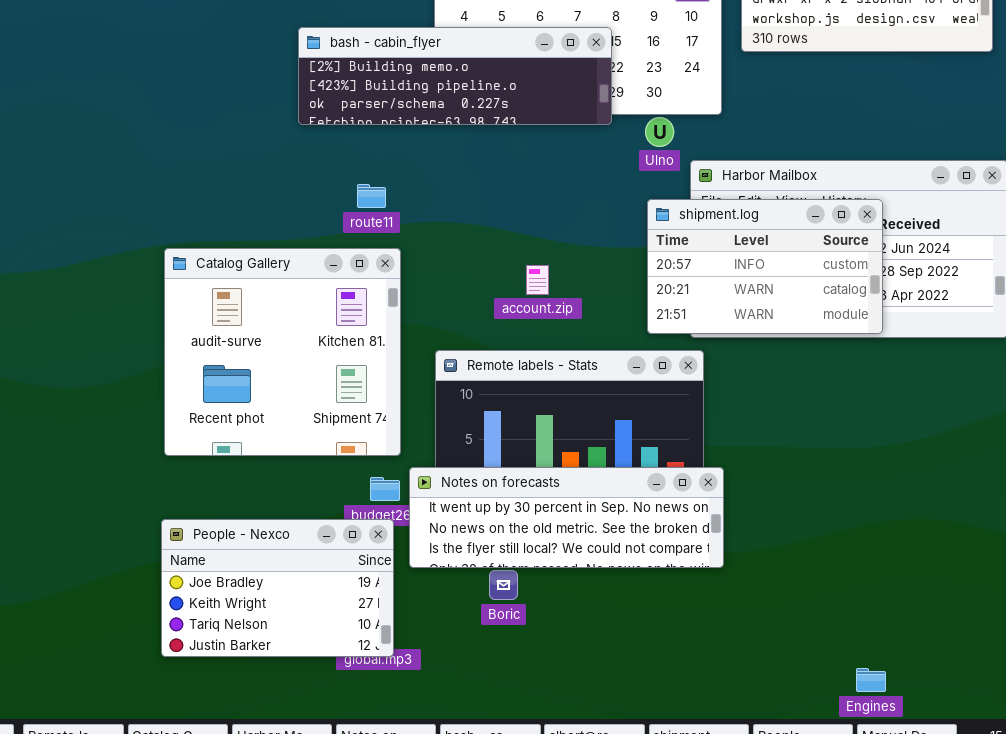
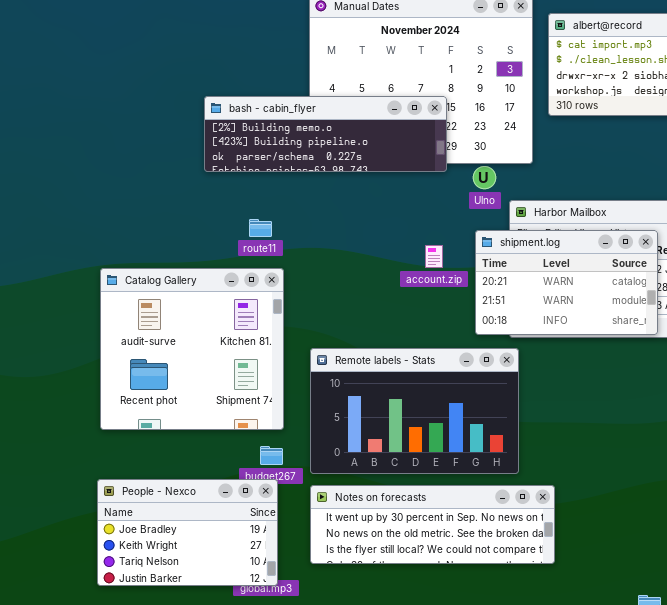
shipment.log: [647,199,883,334] -> [475,230,658,335], scrolled down 1 row
account.zip: [526,265,549,295] -> [425,245,443,268], moved
Notes on forecasts: [409,467,724,568] -> [310,485,555,564], moved

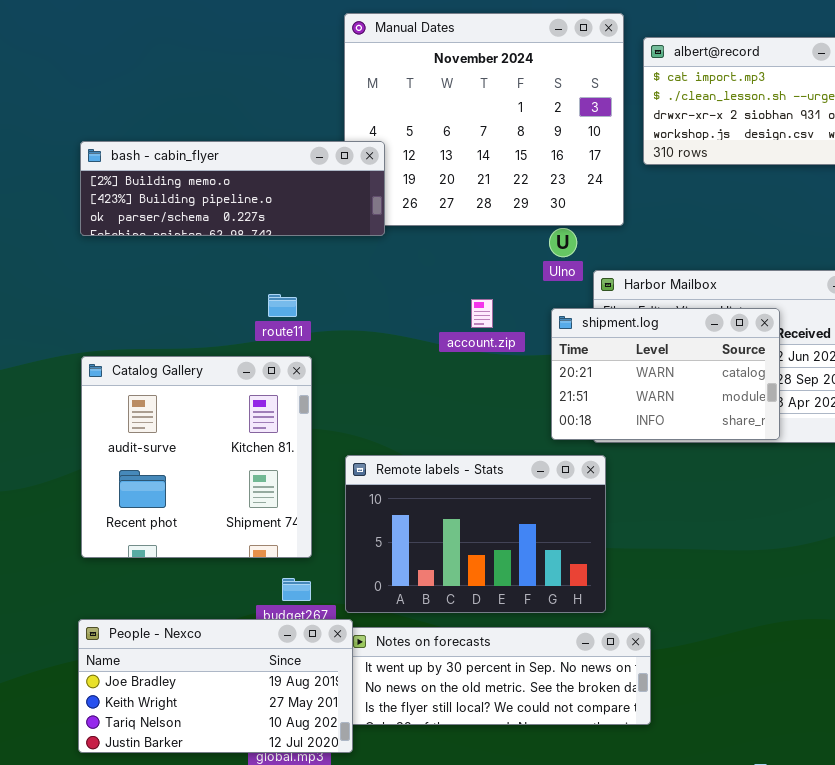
bash - cabin_flyer: [204,96,447,172] -> [80,141,385,236], moved
account.zip: [425,245,443,268] -> [471,299,493,328], moved
People - Nexco: [97,479,278,586] -> [78,619,353,753], resized

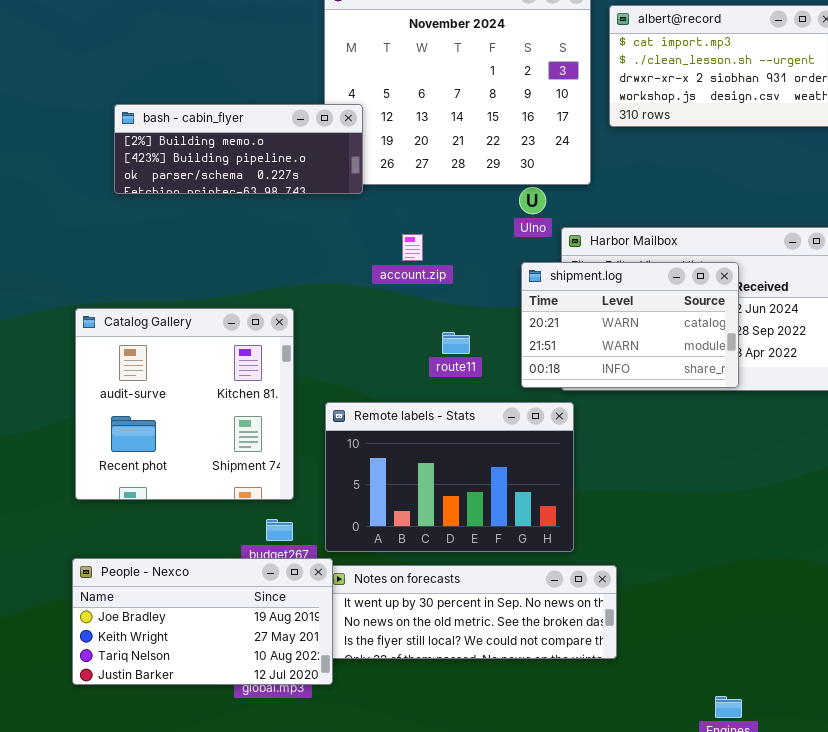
bash - cabin_flyer: [80,141,385,236] -> [114,104,363,194], resized
route11: [268,294,297,317] -> [442,332,470,354], moved
account.zip: [471,299,493,328] -> [402,234,423,261], moved

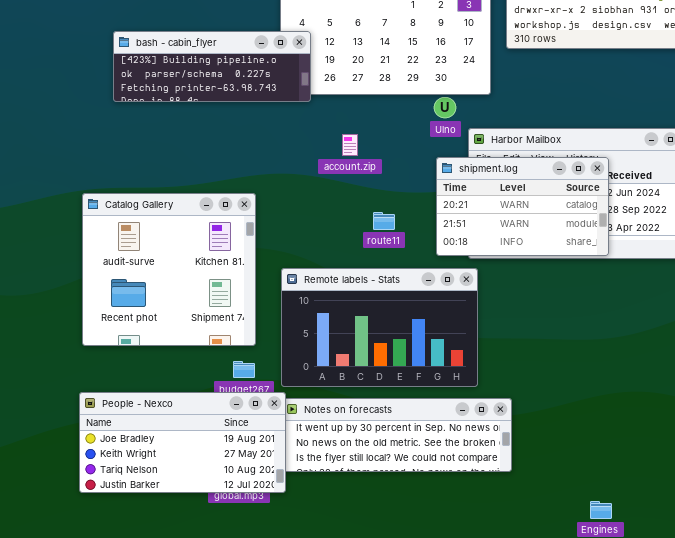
bash - cabin_flyer: [114,104,363,194] -> [113,31,311,102], scrolled down 1 row

